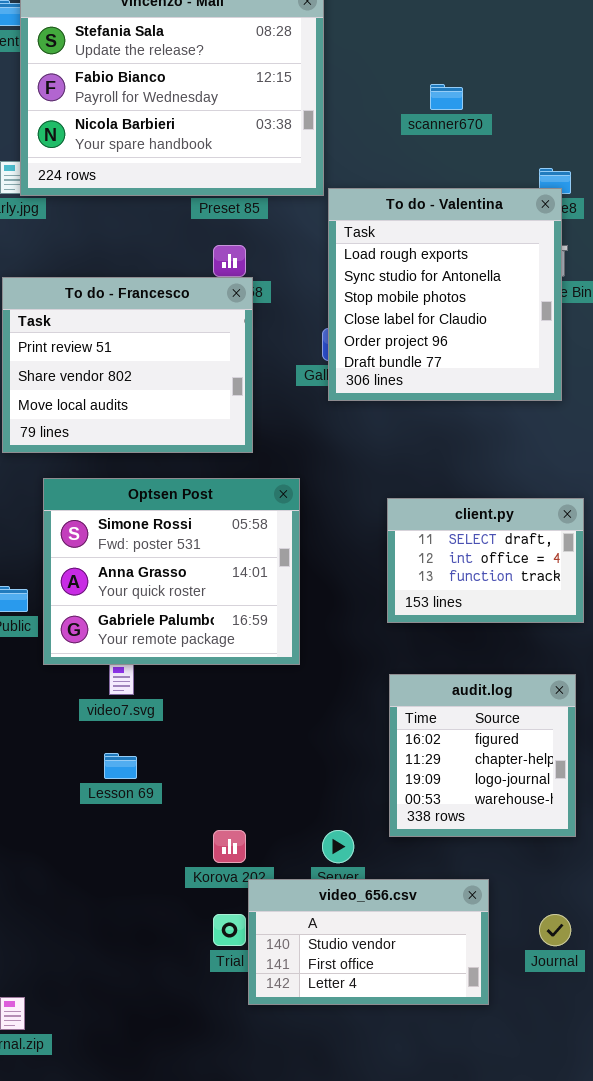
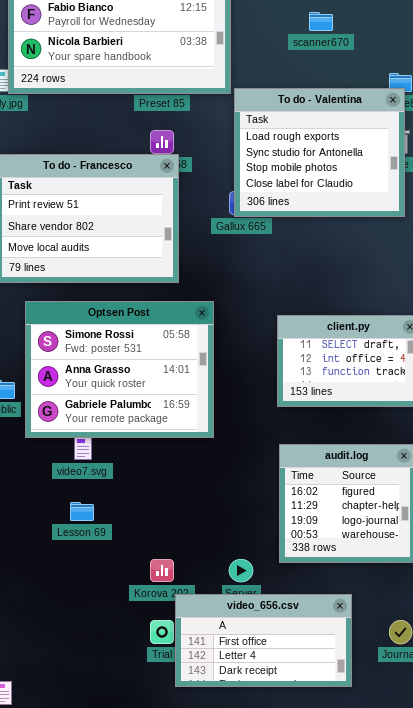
To do - Valentina: [328,188,562,401] -> [234,88,405,217], resized
video_656.csv: [248,879,489,1005] -> [175,594,352,687], scrolled down 1 row

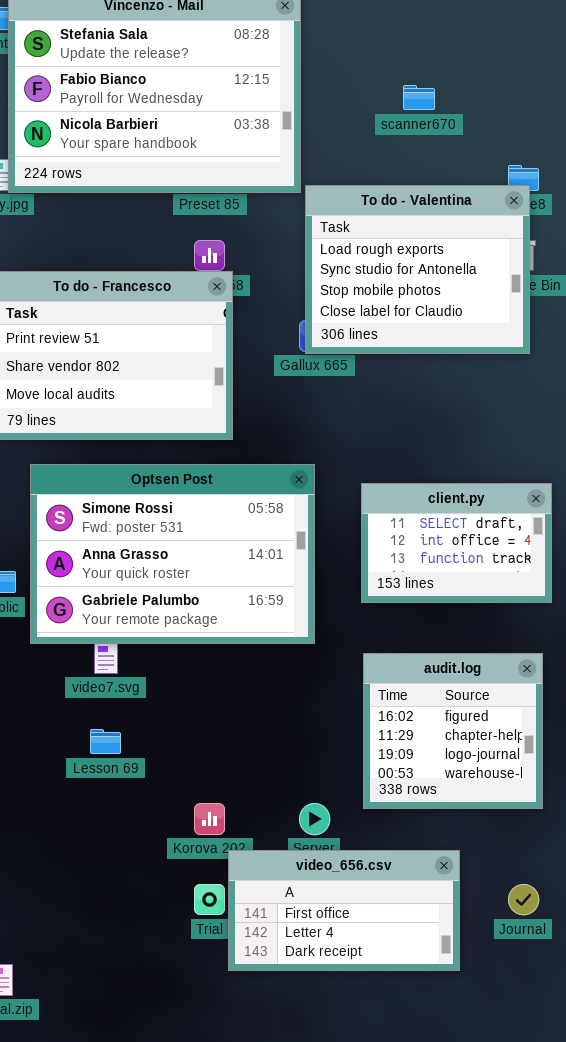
Optsen Post: [25,301,214,438] -> [30,464,315,644], resized

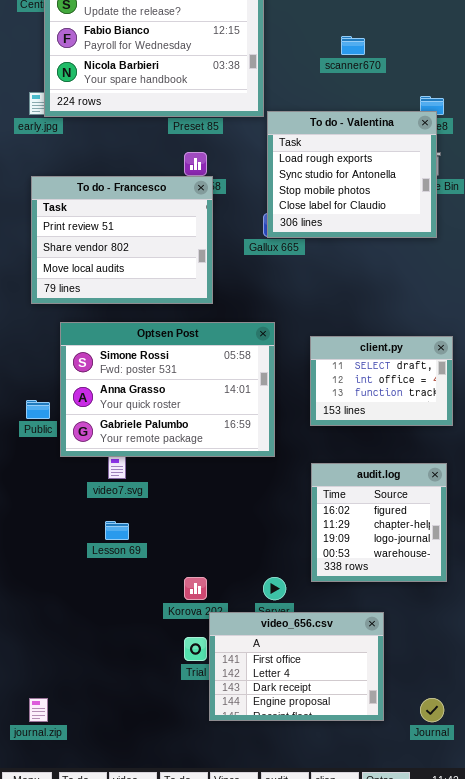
video_656.csv: [228,850,460,971] -> [209,612,384,721], resized
Journal: [508,884,539,915] -> [420,698,444,722], moved

